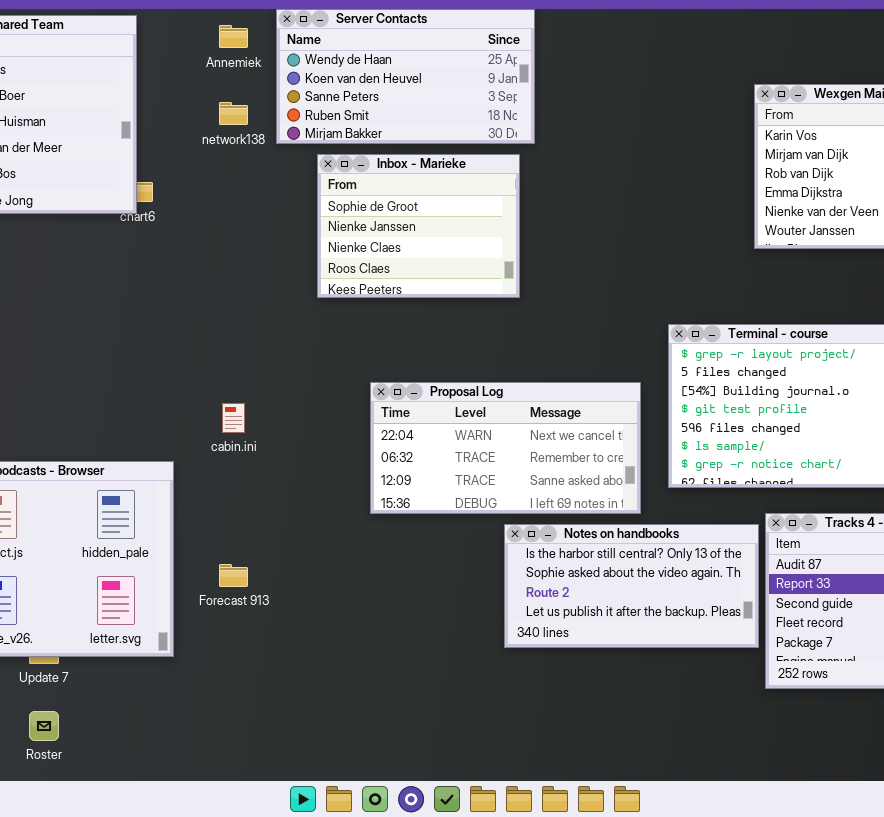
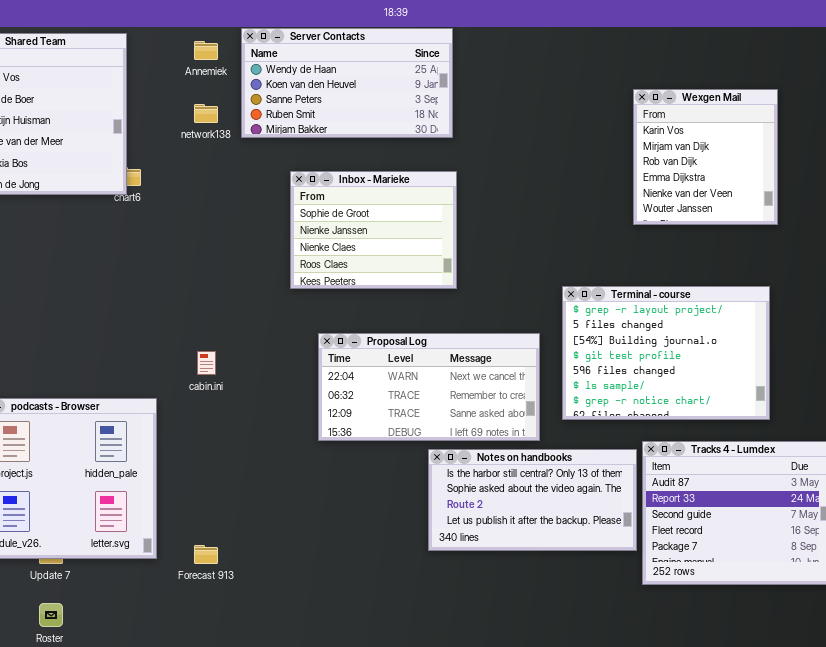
Inbox - Marieke: [317,154,520,298] -> [290,171,457,289], moved
Forecast 913: [219,564,248,587] -> [194,545,218,564], moved

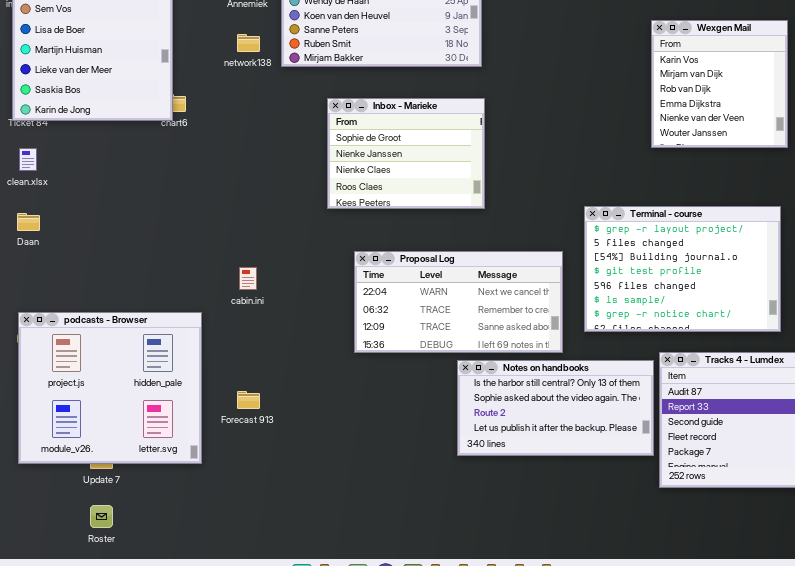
Forecast 913: [194,545,218,564] -> [237,391,260,409], moved

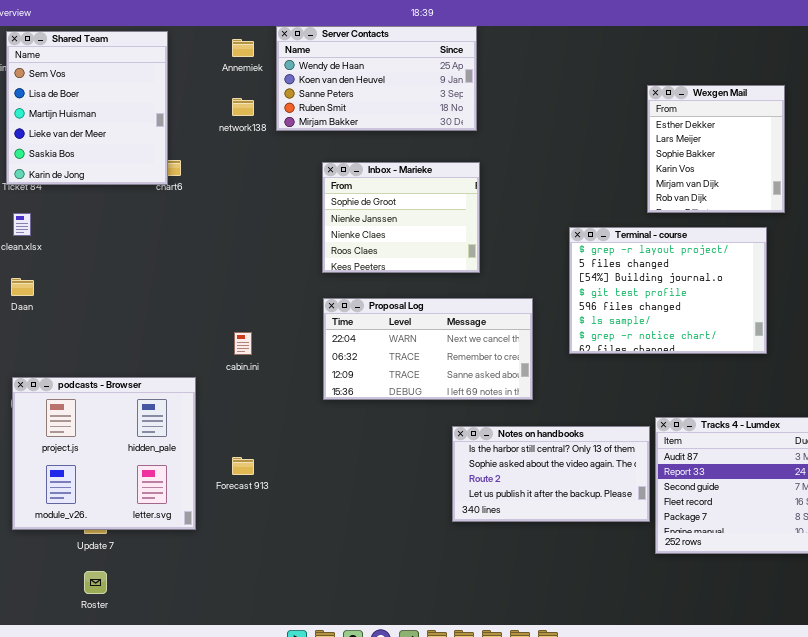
Wexgen Mail: [651,20,788,148] -> [647,85,785,213], scrolled up 3 rows
Terminal - course: [584,206,781,332] -> [569,227,767,354], moved
Proposal Log: [354,251,563,353] -> [323,298,533,400], moved

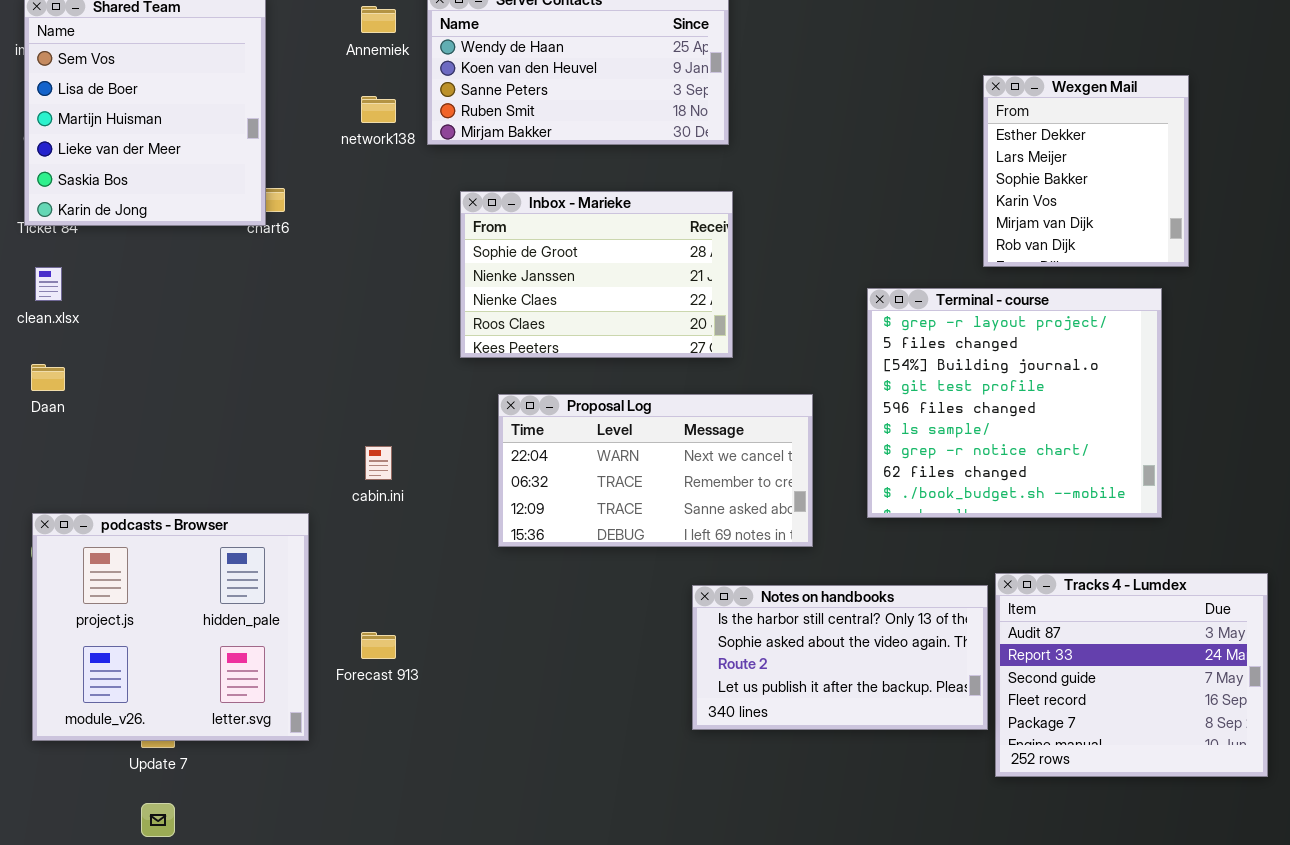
Inbox - Marieke: [322,162,480,273] -> [460,191,733,358], resized
Terminal - course: [569,227,767,354] -> [867,288,1162,518], resized

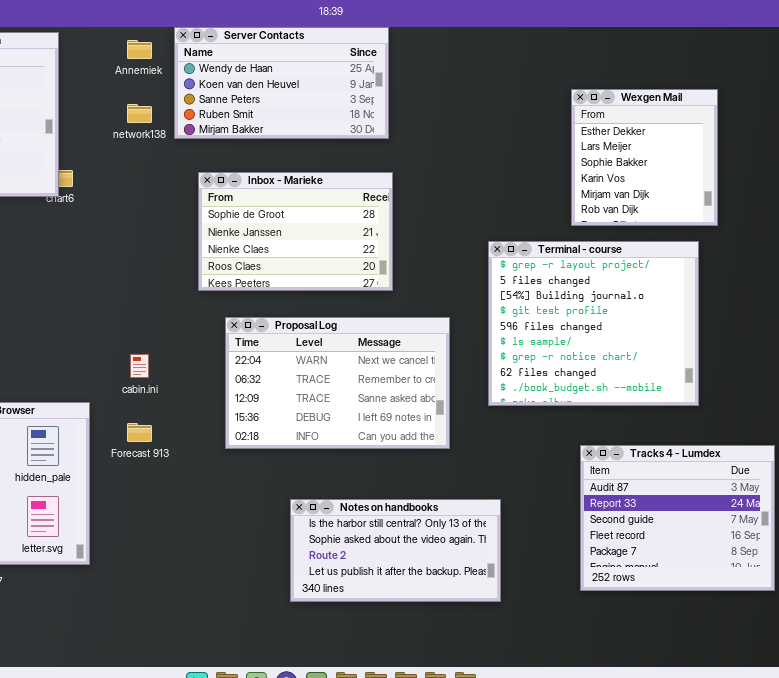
Proposal Log: [498,394,813,547] -> [225,317,450,449], resized
Notes on handbooks: [692,585,988,730] -> [290,499,501,602], moved
Forecast 913: [361,632,396,659] -> [127,423,152,442], moved

